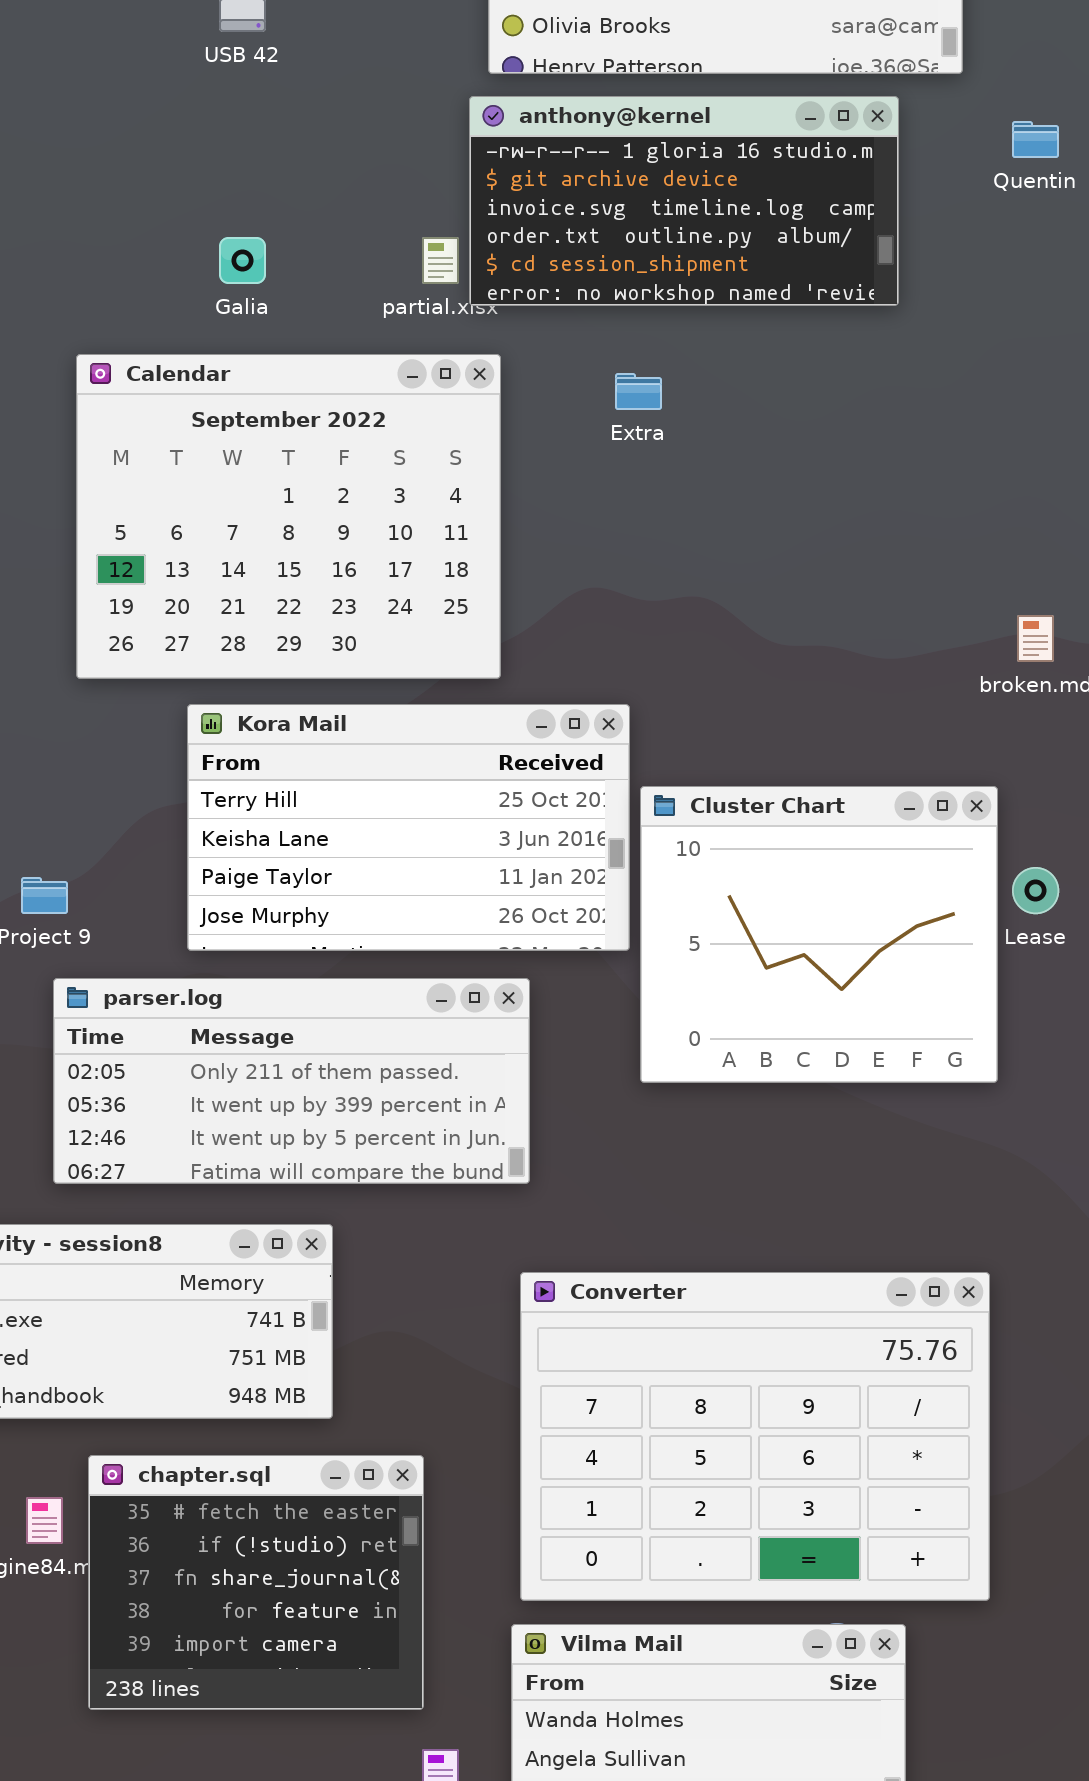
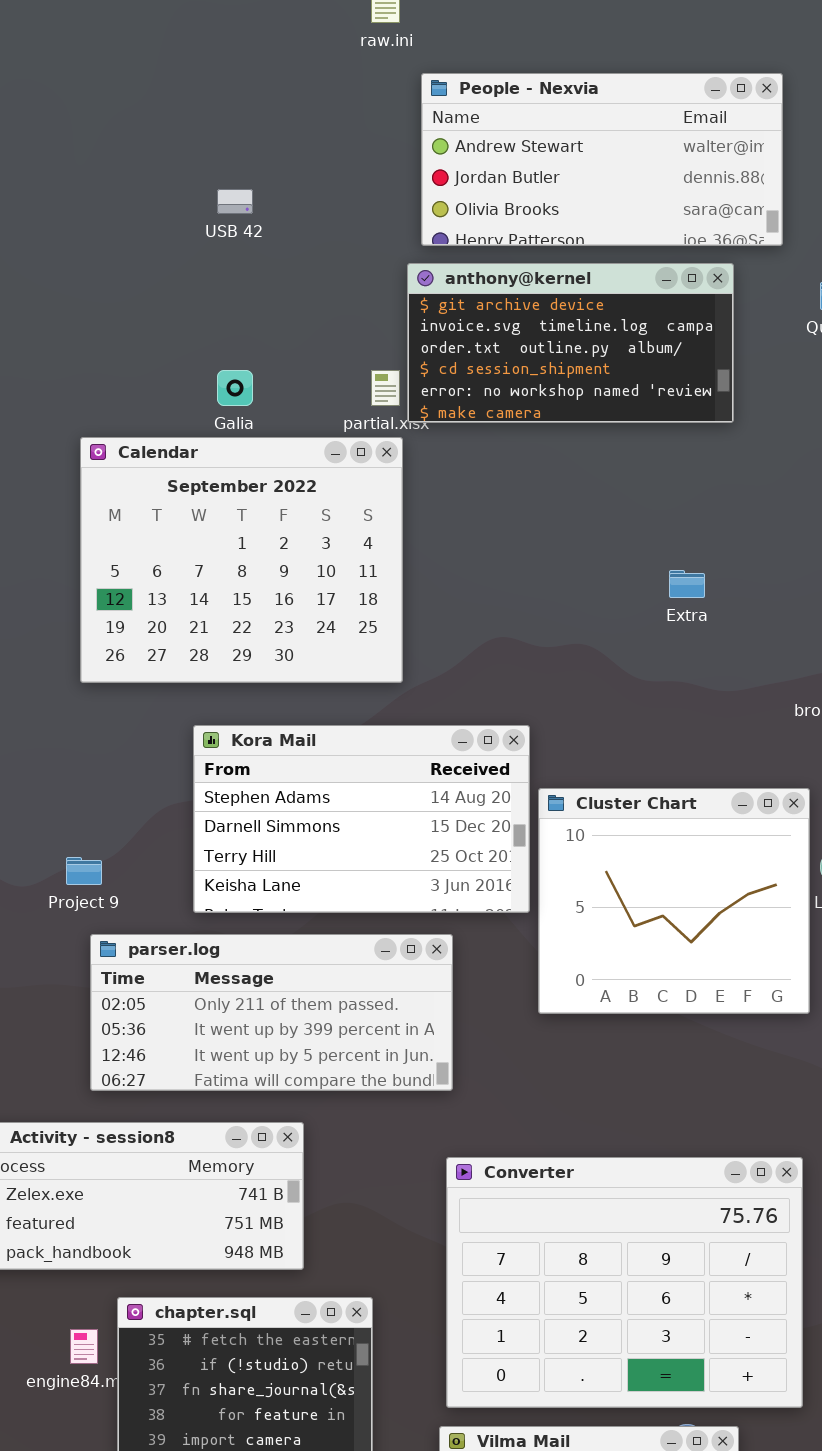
anthony@kernel: [469,96,899,306] -> [407,263,734,423], scrolled down 1 row
Calendar: [76,354,501,679] -> [80,437,403,683], moved
Extra: [615,373,662,410] -> [669,570,705,598], moved
Kora Mail: [187,704,630,951] -> [193,725,530,913], scrolled up 2 rows

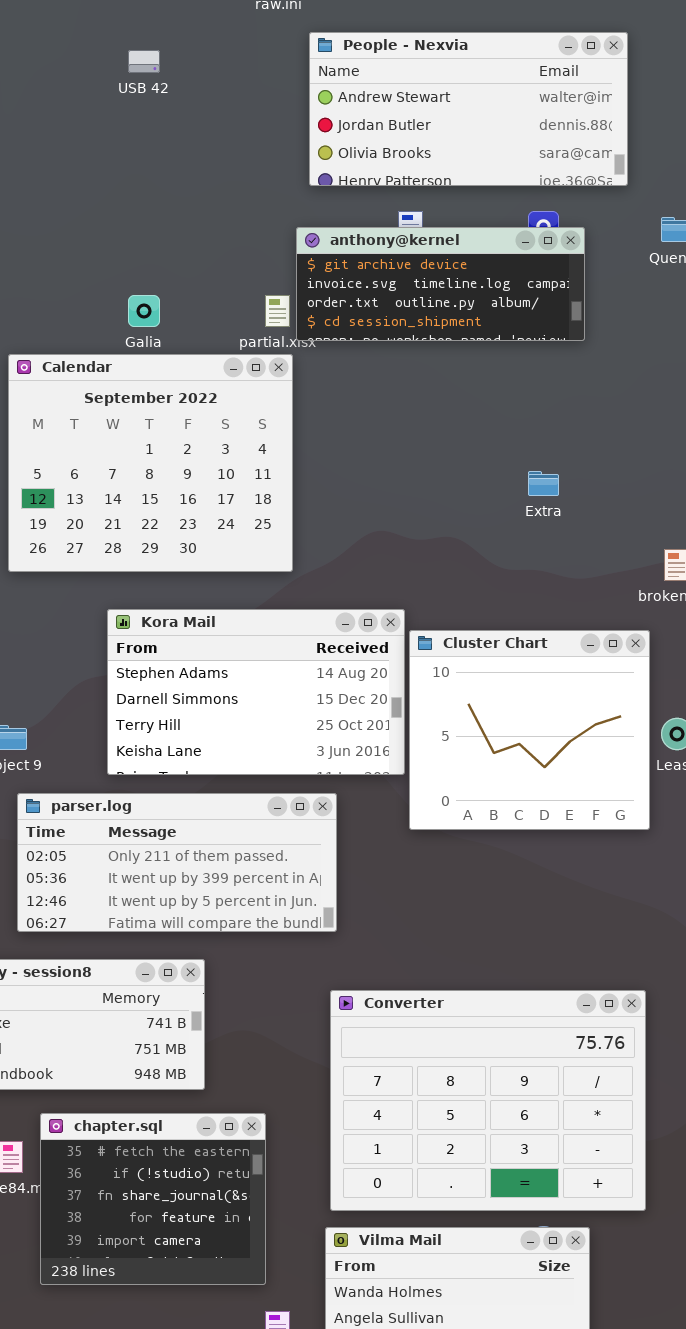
USB 42: [217,189,253,214] -> [128,50,160,73], moved
anthony@kernel: [407,263,734,423] -> [296,227,585,341], resized
Cluster Chart: [538,788,810,1014] -> [409,630,650,830], moved

